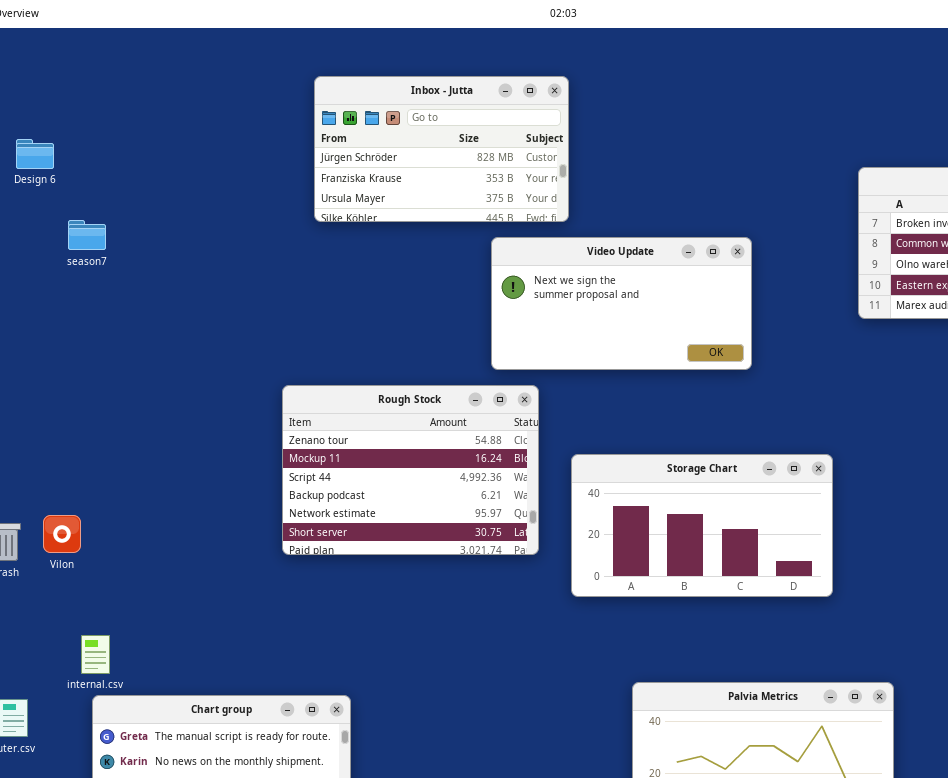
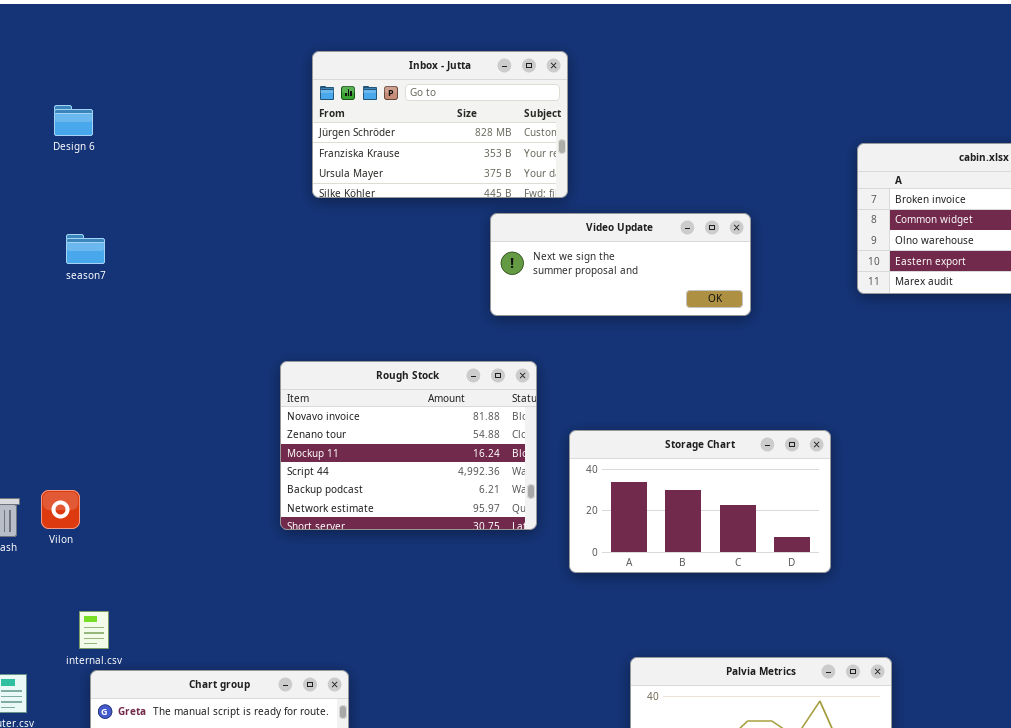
Design 6: [16,139,54,169] -> [54,105,93,136], moved
season7: [68,220,106,250] -> [66,234,105,264], moved
Video Update: [491,237,752,370] -> [490,213,751,316], resized
Rough Stock: [282,385,539,555] -> [280,361,537,530], scrolled up 1 row

